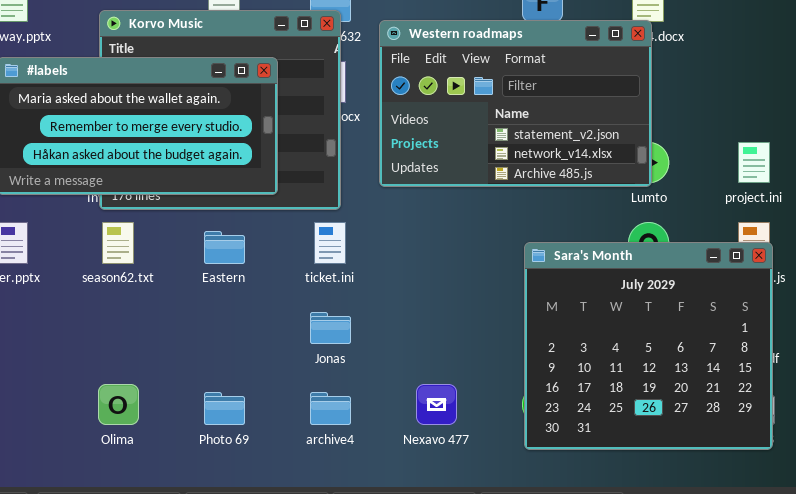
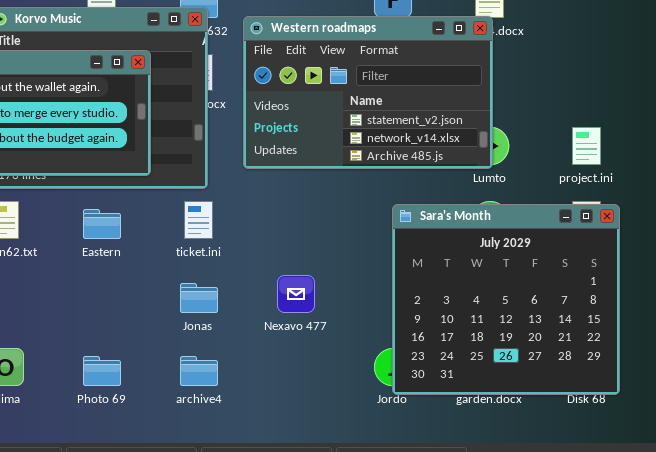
Sara's Month: [524,242,773,450] -> [392,204,620,395], moved
Nexavo 477: [416,384,457,425] -> [277,275,315,313], moved

